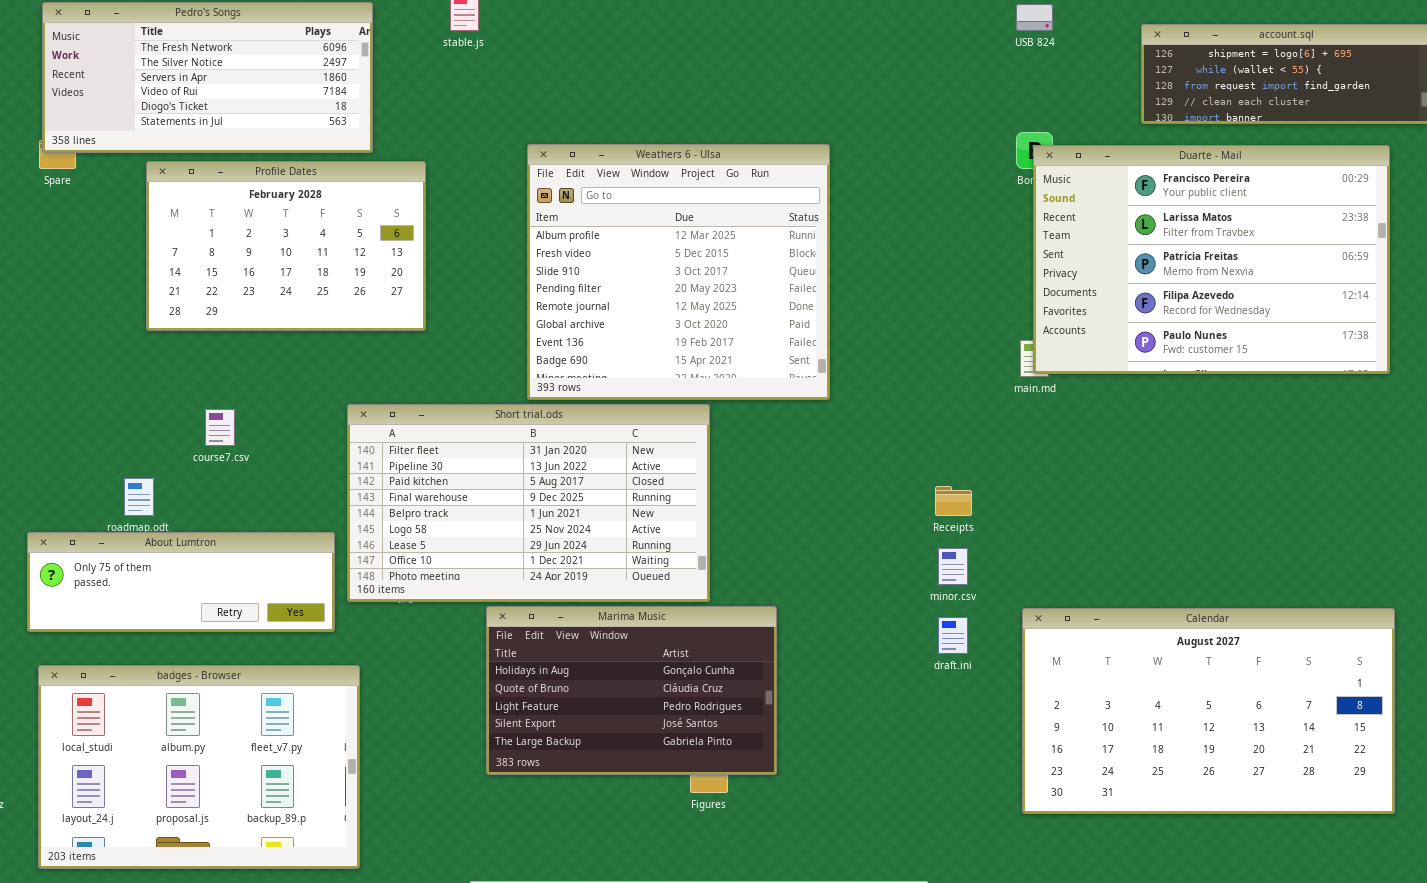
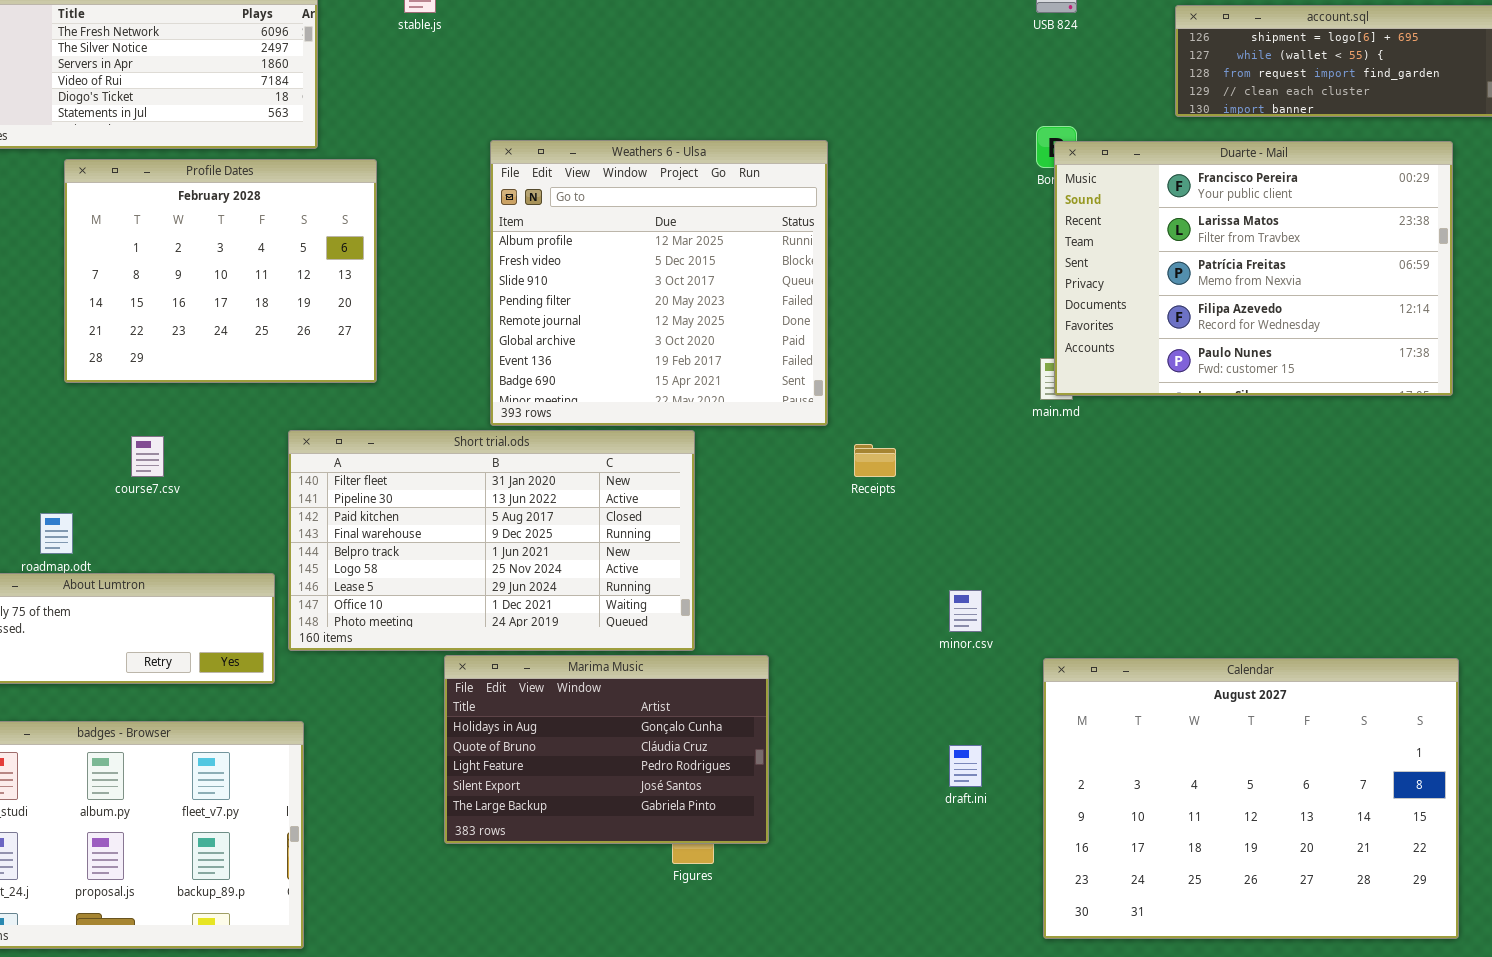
Profile Dates: [146,161,426,331] -> [64,159,377,383], resized
Receipts: [935,486,972,516] -> [854,444,896,477], moved
Calendar: [1022,608,1395,814] -> [1043,658,1459,939], resized
draft.ini: [938,617,968,654] -> [949,745,982,787], moved

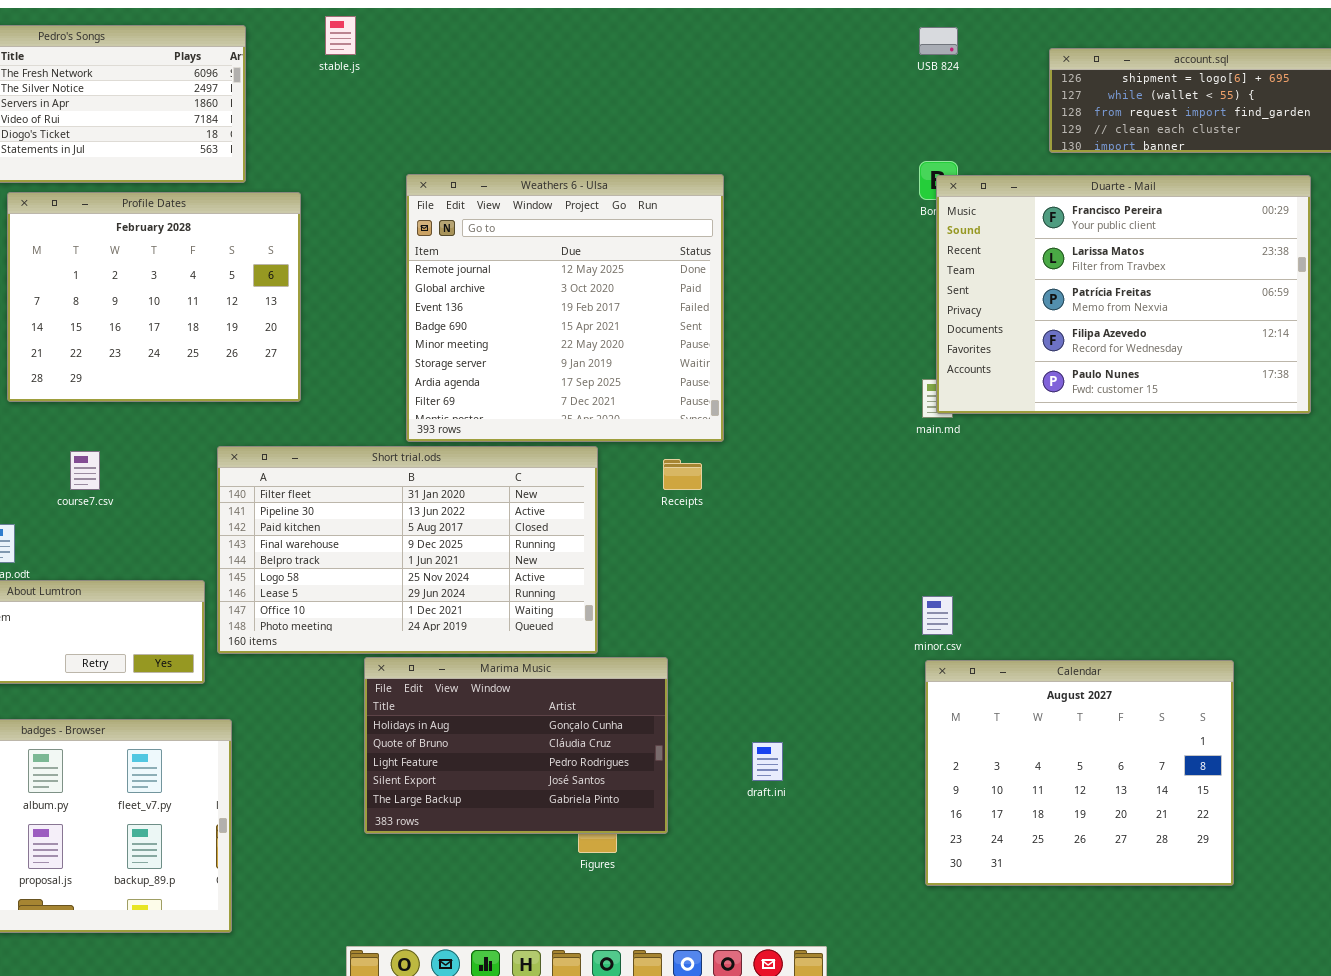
Weathers 6 - Ulsa: [490,140,828,426] -> [406,174,724,442], scrolled down 4 rows
Receipts: [854,444,896,477] -> [663,459,702,490], moved
minor.csv: [949,590,982,632] -> [922,596,953,635], moved
Calendar: [1043,658,1459,939] -> [925,660,1234,886], resized
draft.ini: [949,745,982,787] -> [752,742,783,781], moved

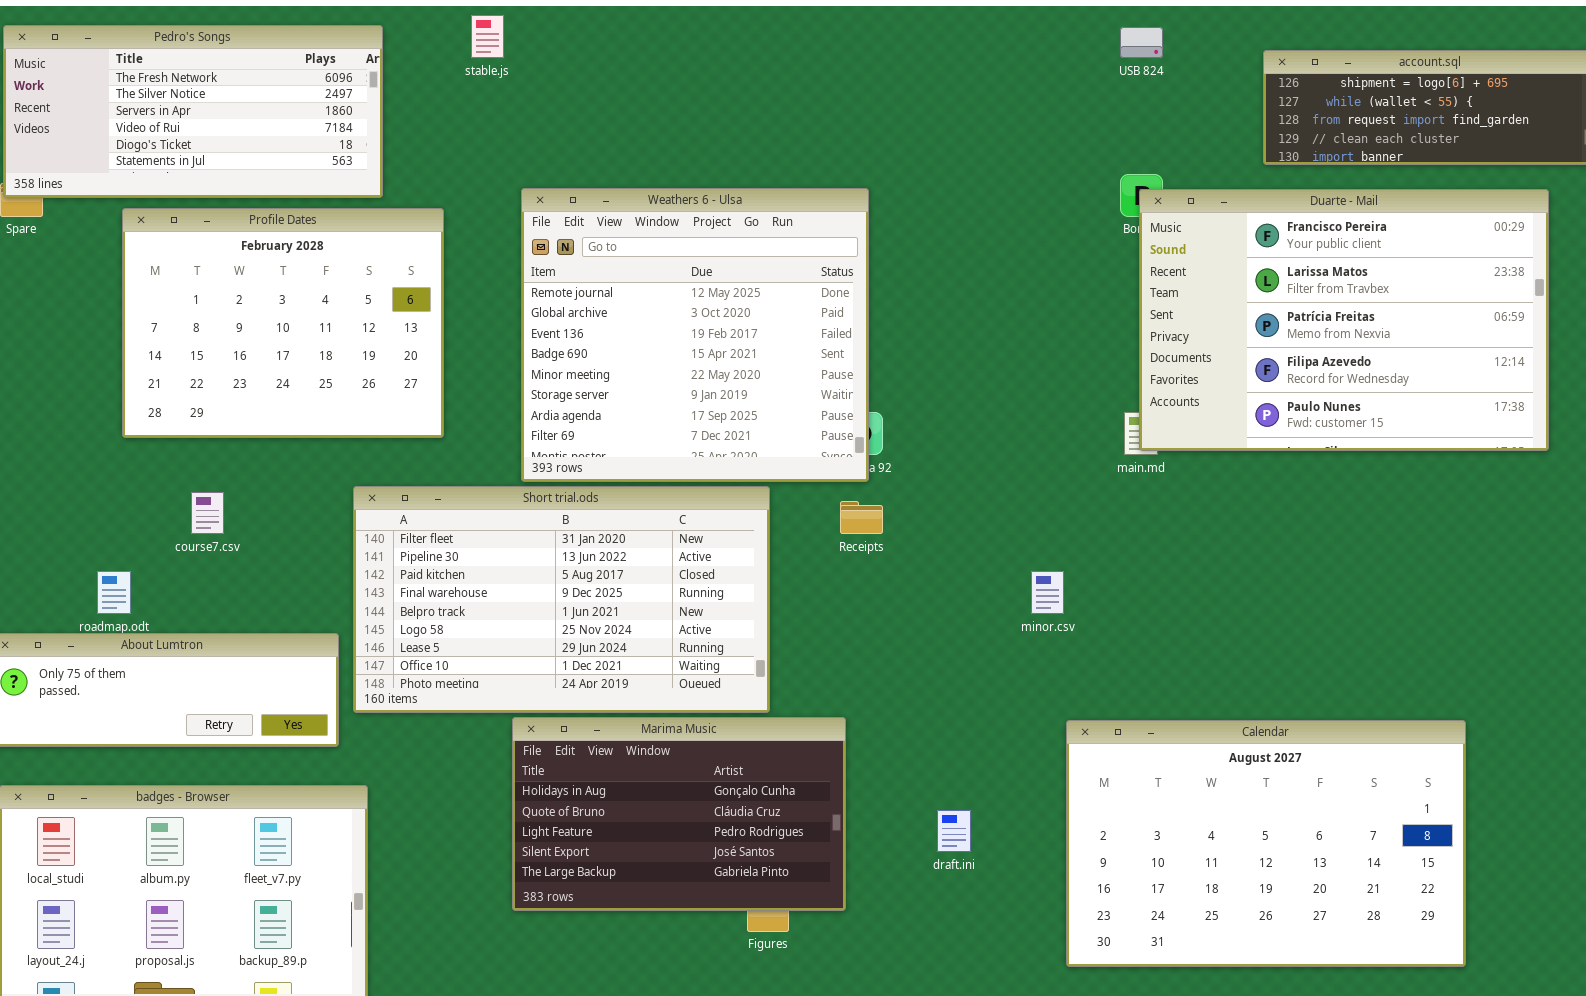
Weathers 6 - Ulsa: [406,174,724,442] -> [521,188,869,482], moved
minor.csv: [922,596,953,635] -> [1031,571,1064,614], moved
Calendar: [925,660,1234,886] -> [1066,720,1466,967], resized

